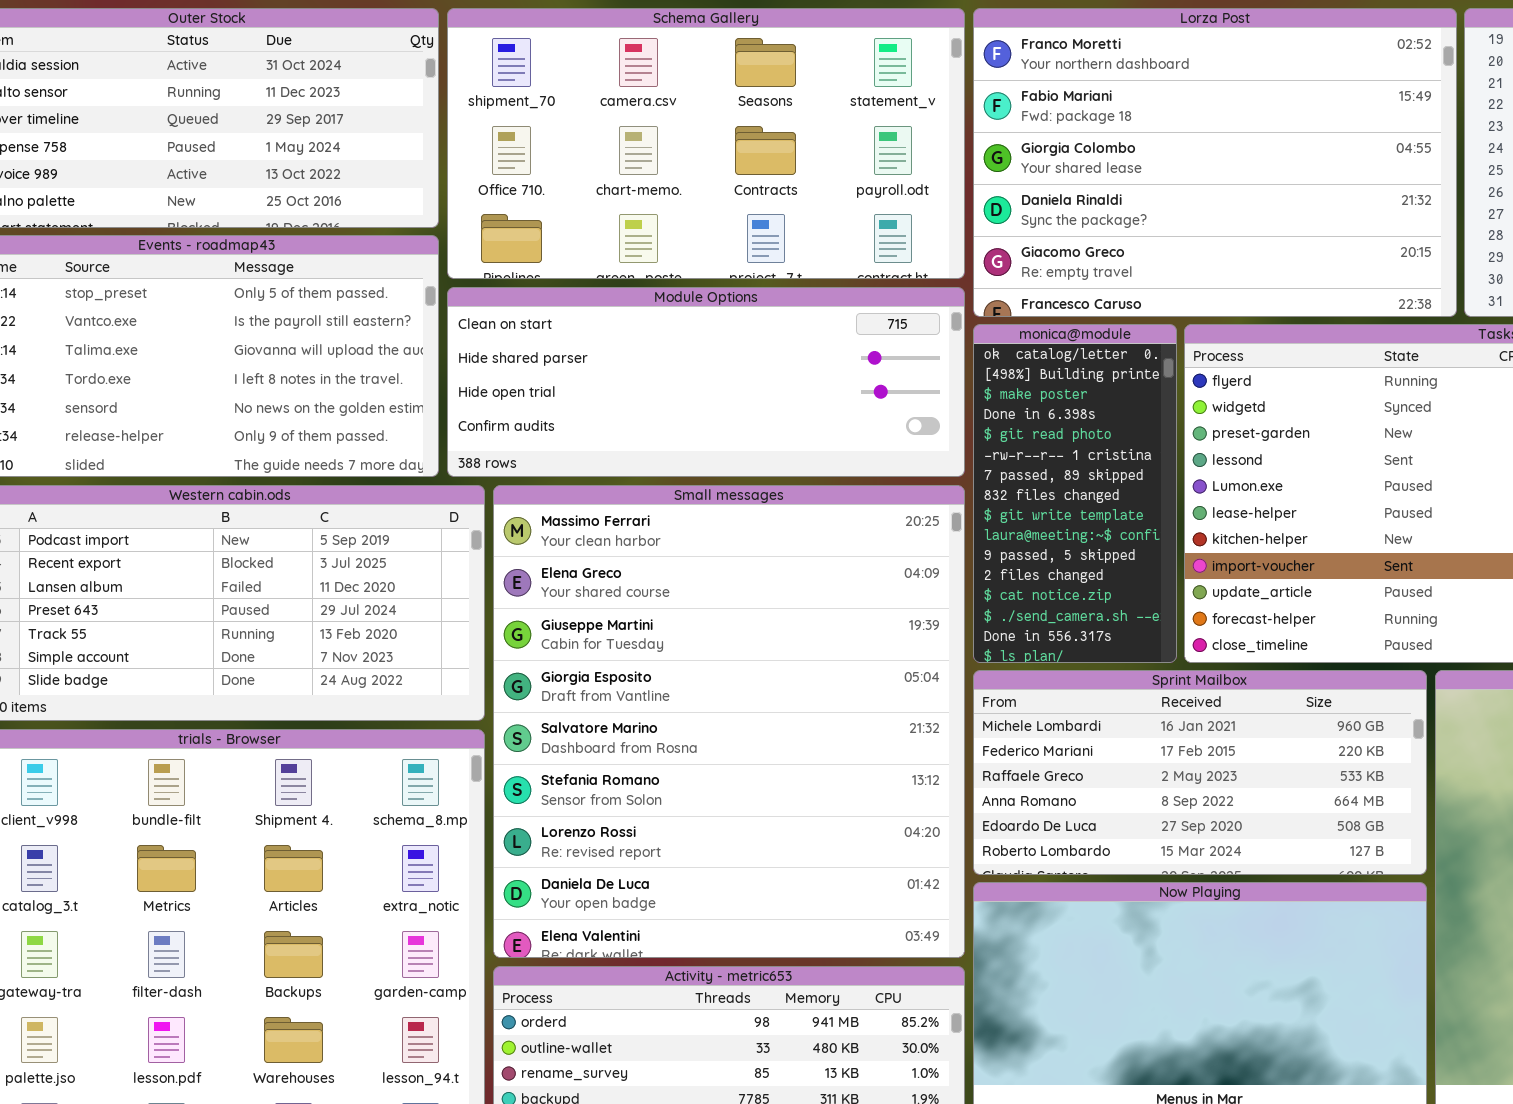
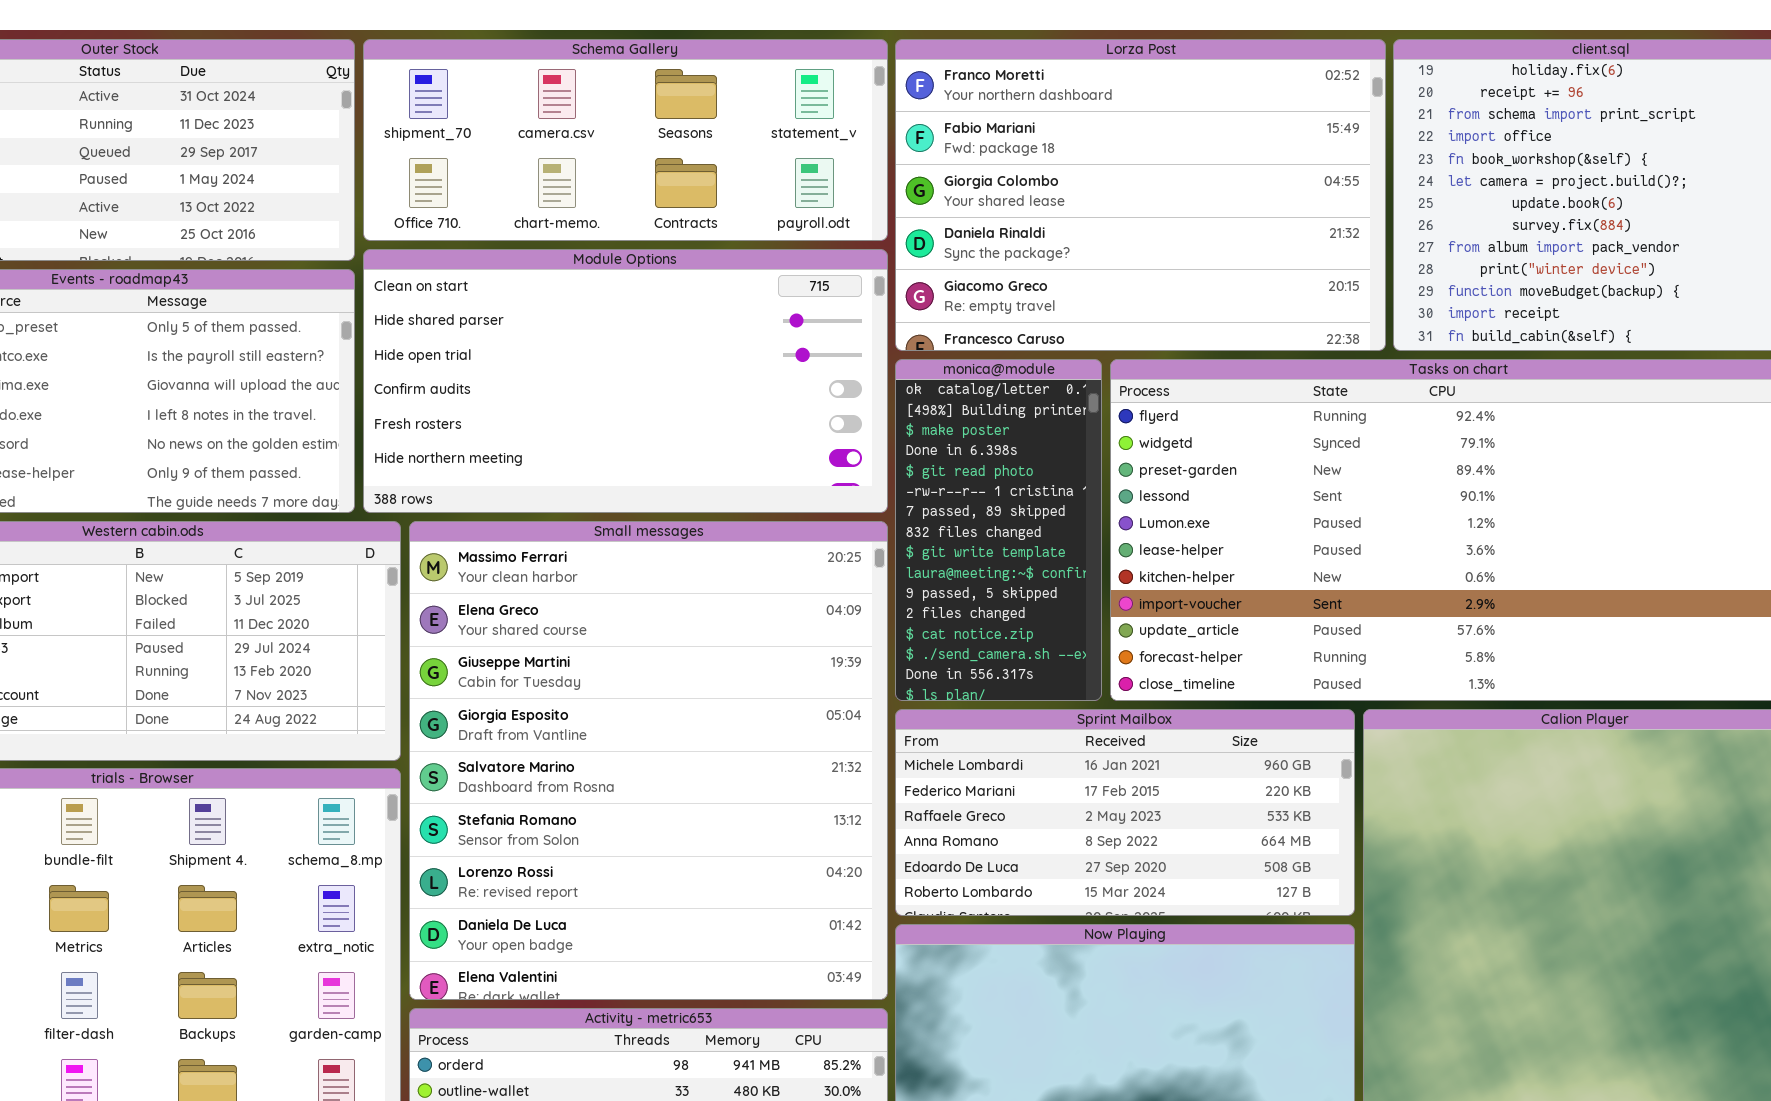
Schema Gallery: [447,8,965,279] -> [363,39,888,241], resized
Module Options: [447,287,965,477] -> [363,249,888,513], resized

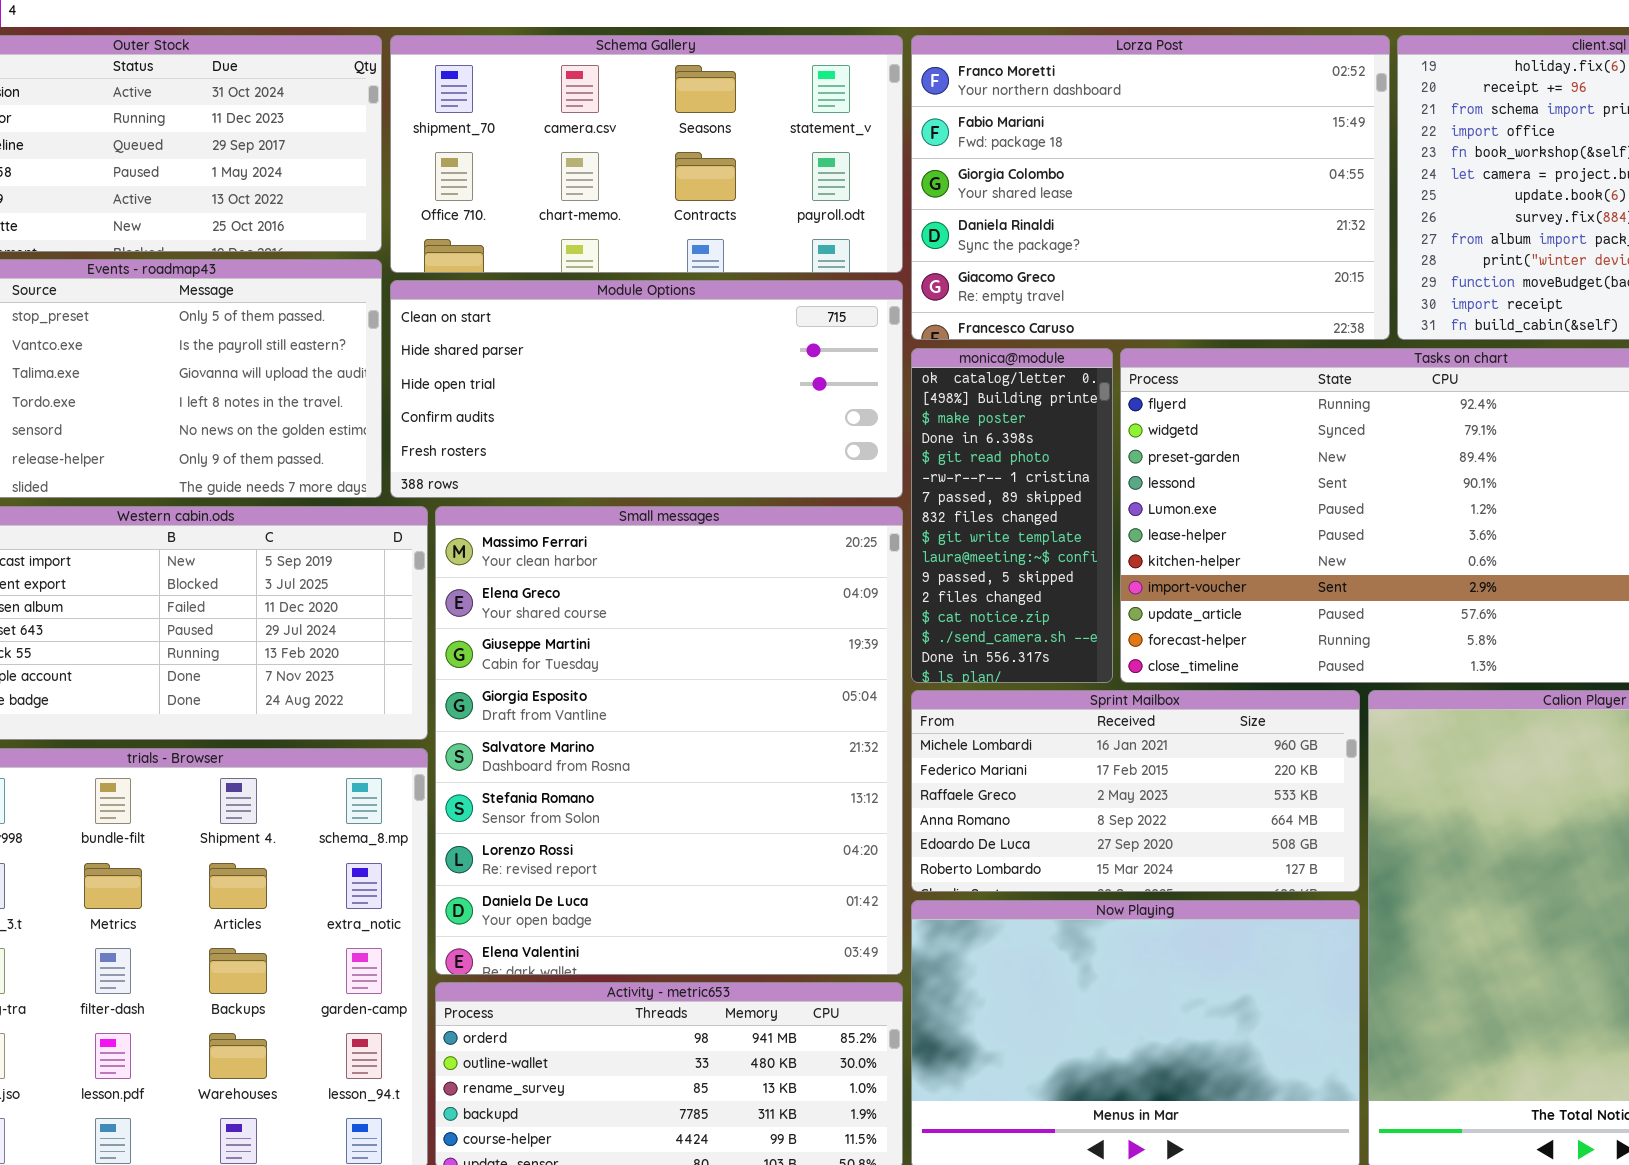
Schema Gallery: [363,39,888,241] -> [390,35,903,273], resized
Module Options: [363,249,888,513] -> [390,280,903,498], resized

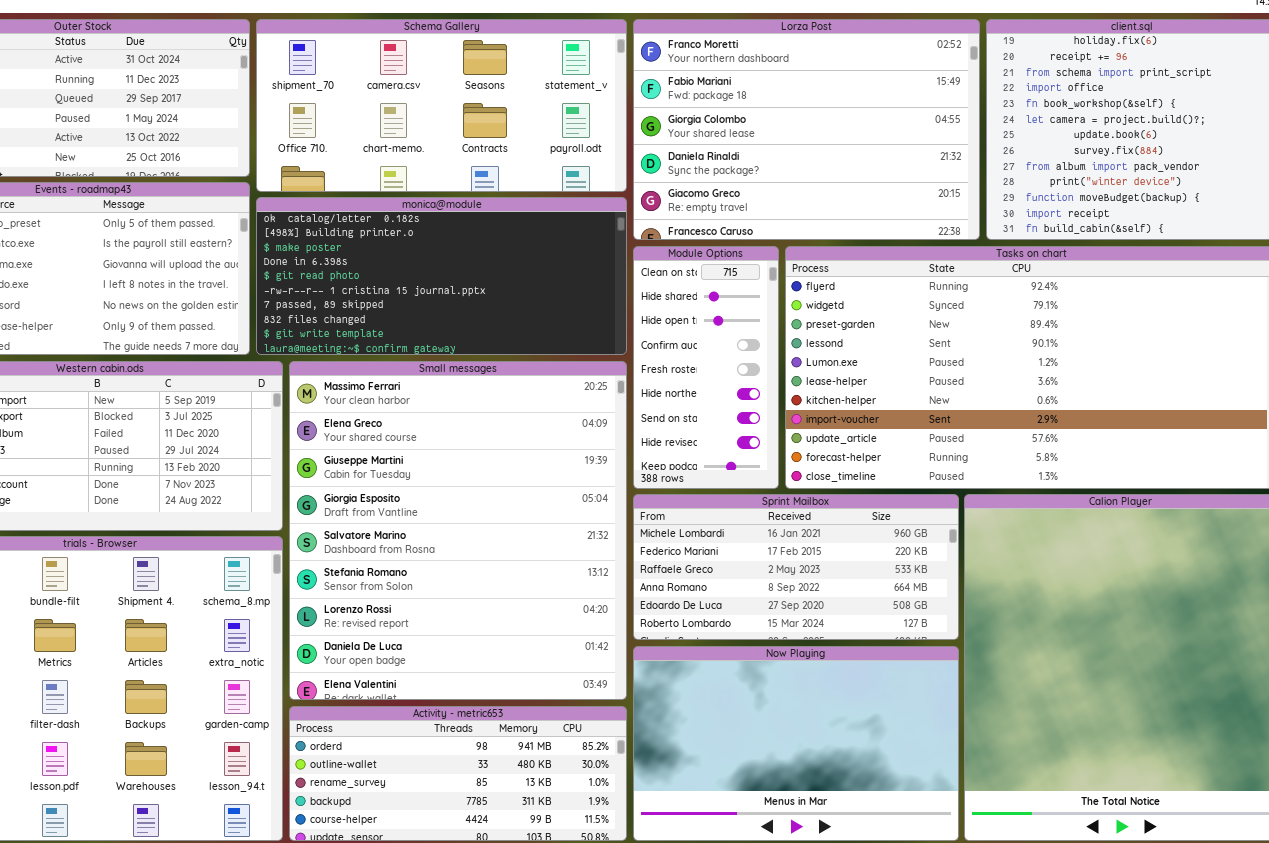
Module Options: [390,280,903,498] -> [633,246,779,489], moved, resized
monica@module: [911,348,1113,683] -> [256,197,627,355], moved, resized

